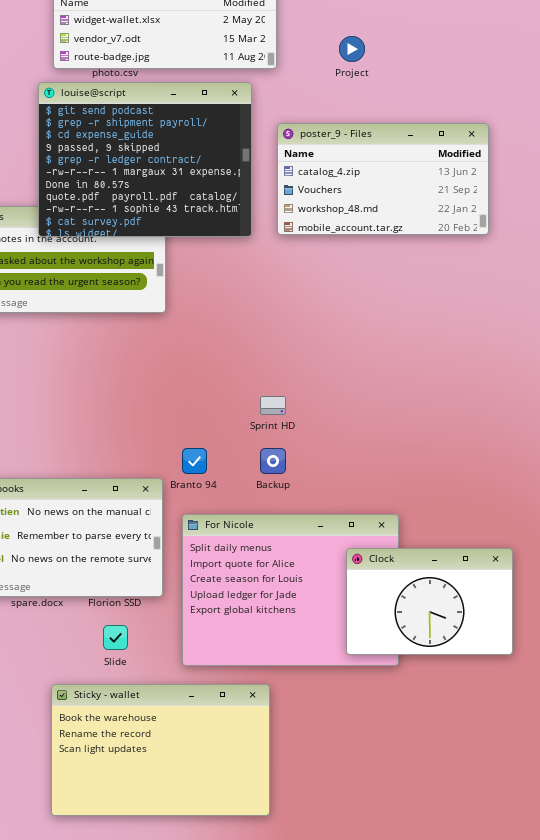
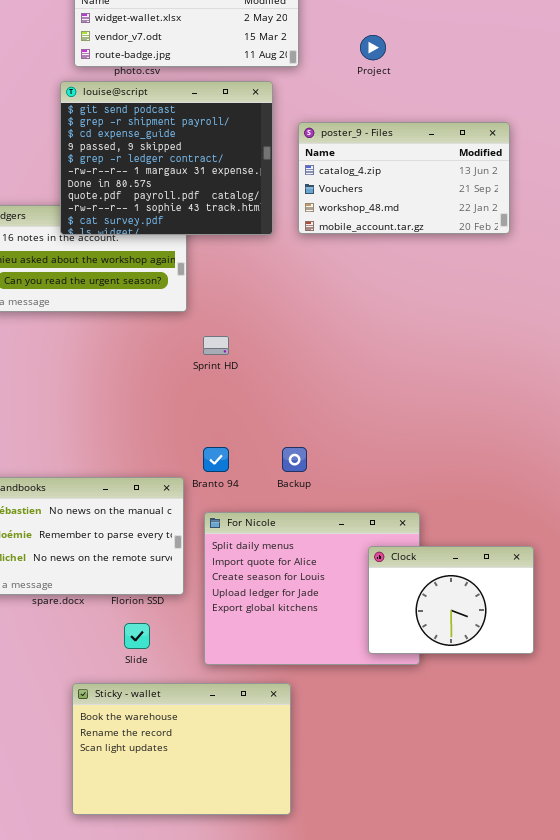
Sprint HD: [260,396,286,415] -> [203,336,229,355], moved

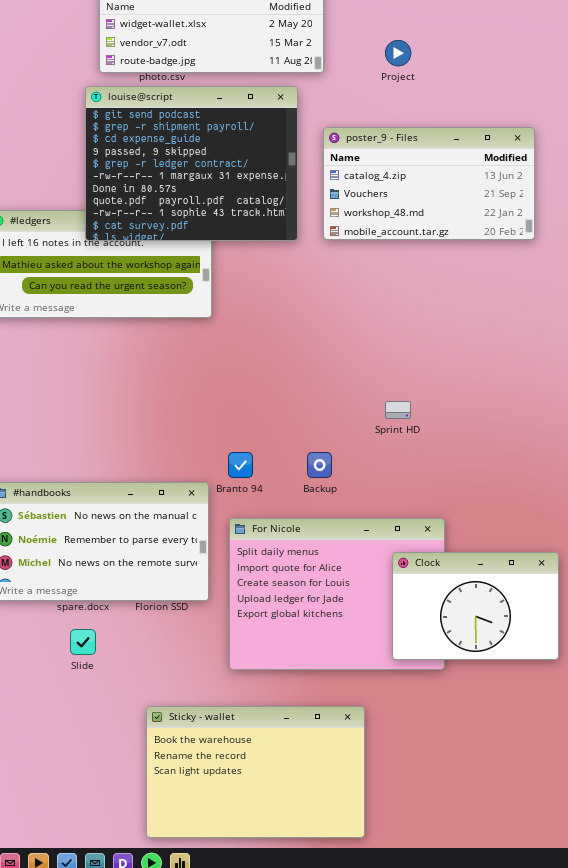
Sprint HD: [203,336,229,355] -> [385,401,411,419], moved
Slide: [124,623,150,649] -> [70,629,96,655], moved
Sticky - wallet: [72,683,291,815] -> [146,706,365,838], moved

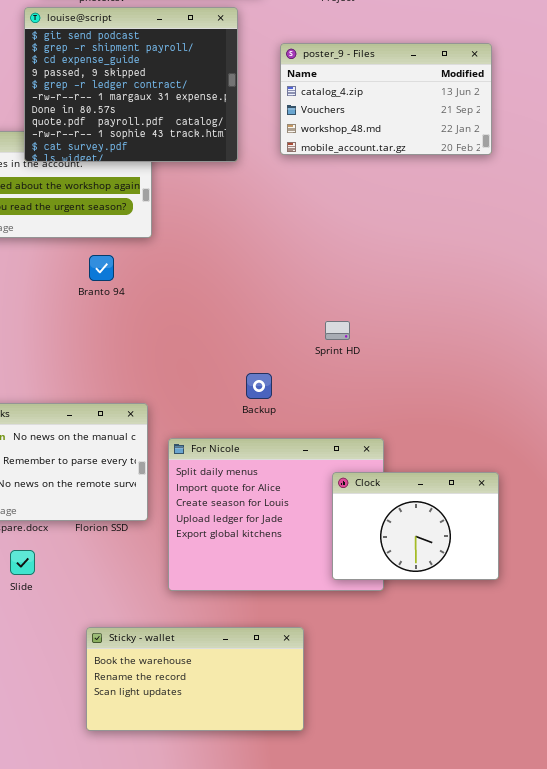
poster_9 - Files: [323,127,535,240] -> [280,43,492,155], moved
Branto 94: [228,452,253,478] -> [89,255,114,281], moved
Sticky - wallet: [146,706,365,838] -> [86,627,304,731], resized

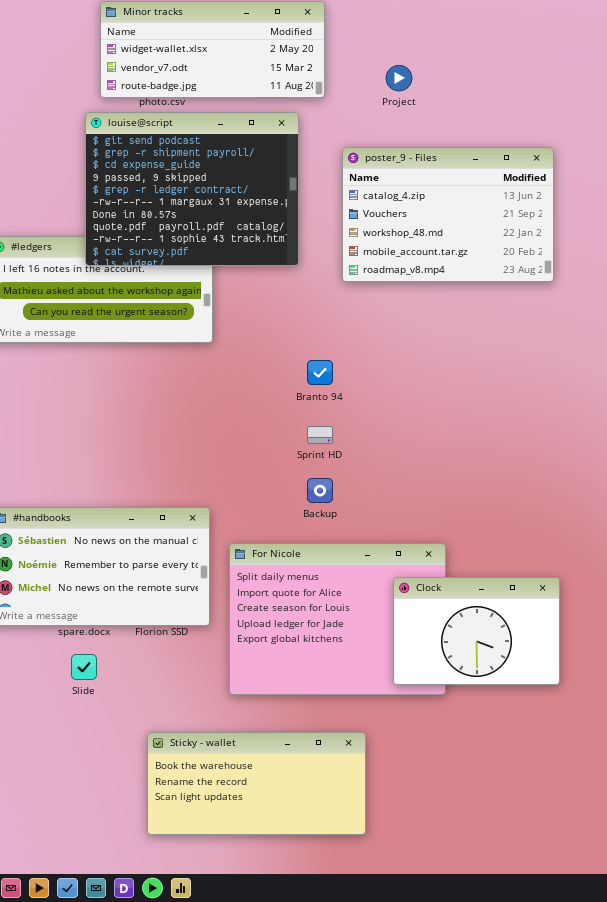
poster_9 - Files: [280,43,492,155] -> [342,147,554,282], resized
Branto 94: [89,255,114,281] -> [307,360,333,385], moved
Sprint HD: [325,321,350,340] -> [307,426,333,444], moved

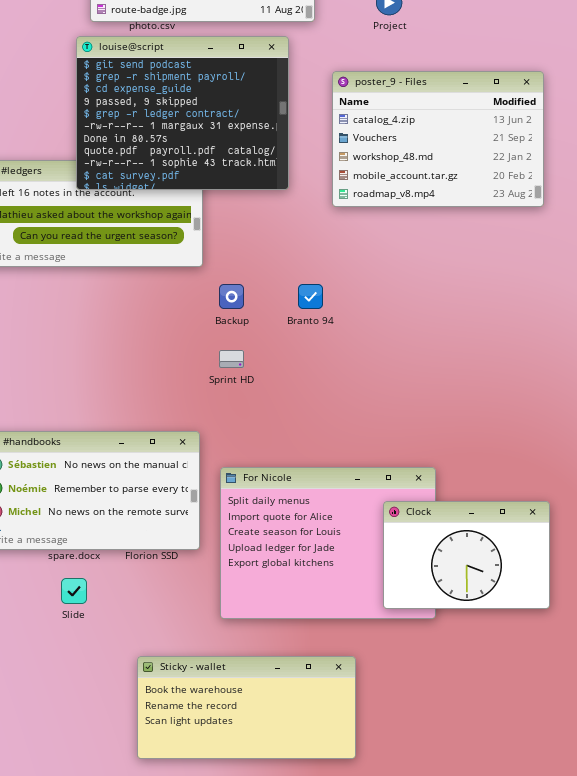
Sprint HD: [307,426,333,444] -> [219,350,244,368], moved
Backup: [307,478,333,503] -> [219,284,244,309], moved

